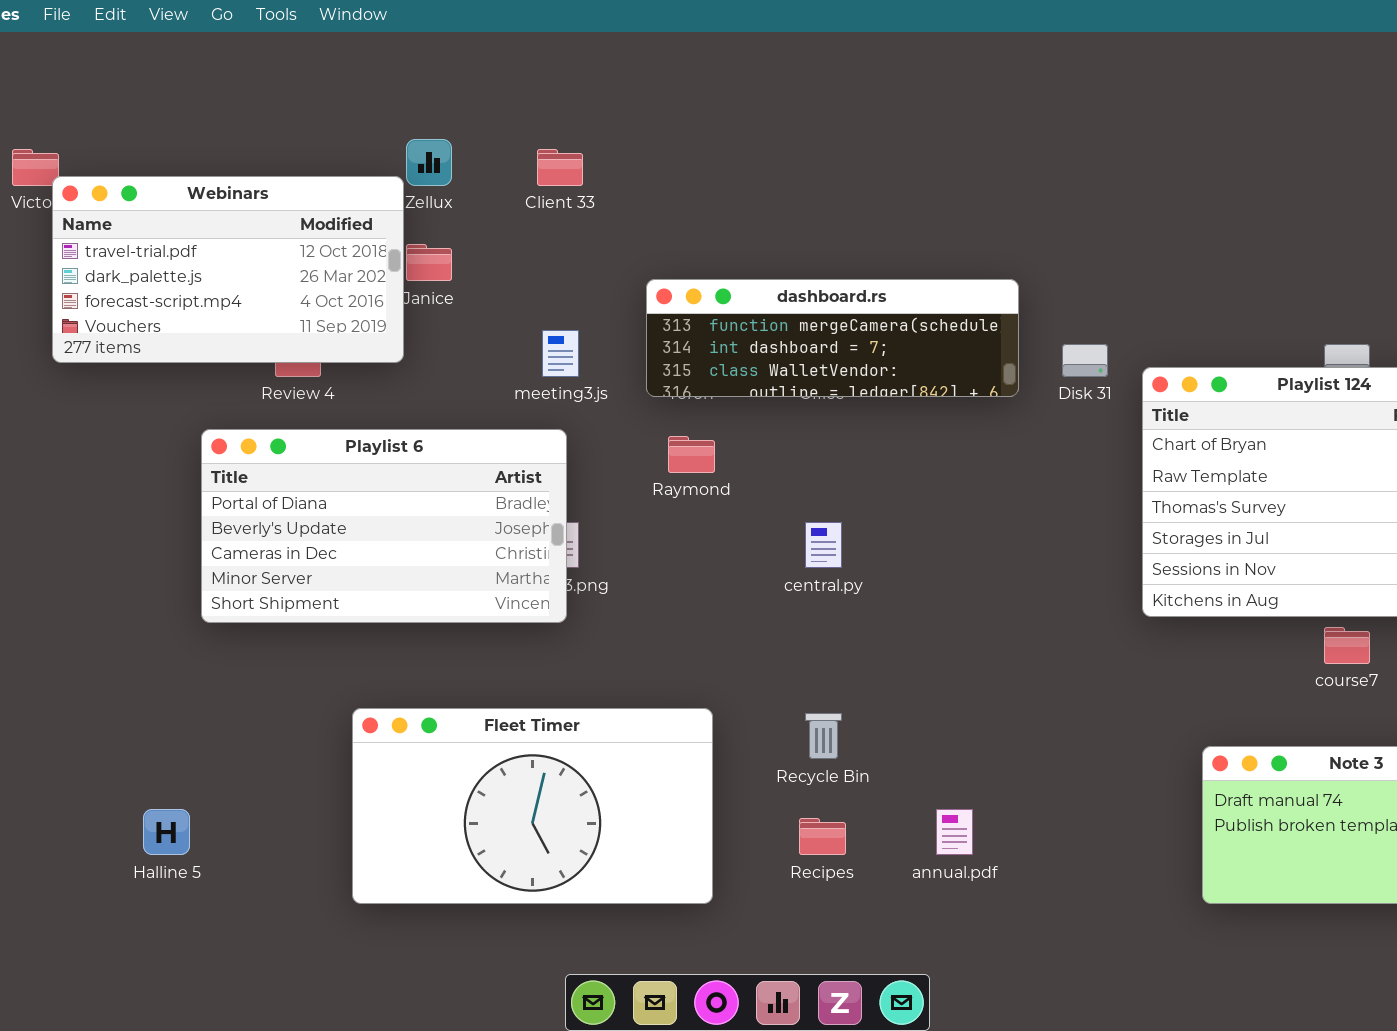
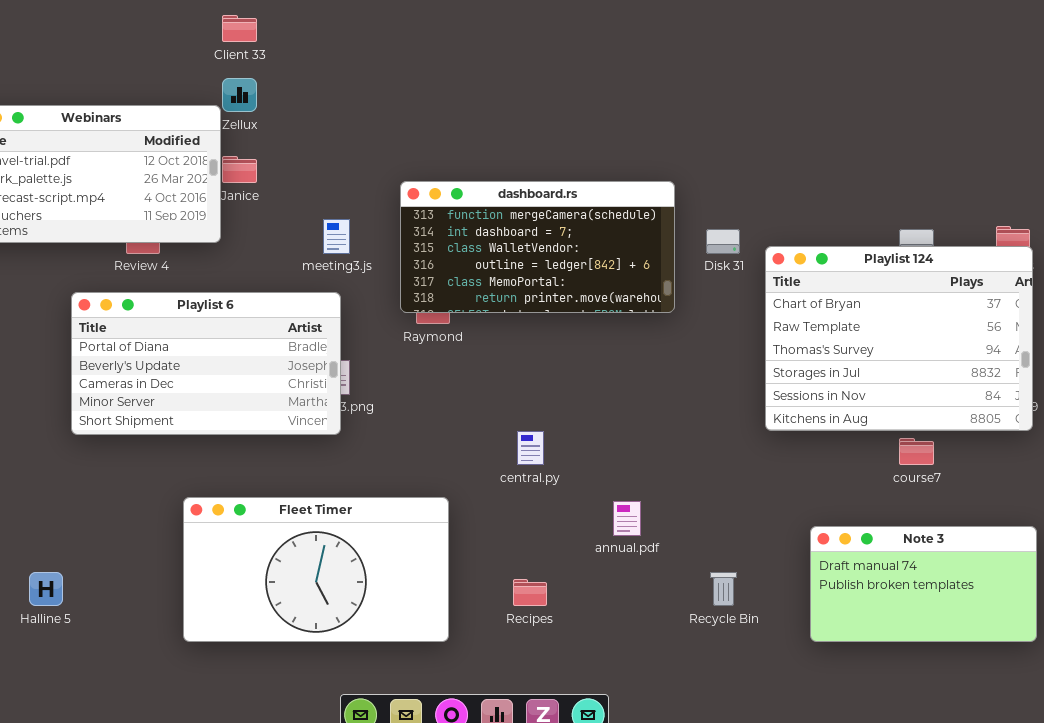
Client 33: [537,149,583,186] -> [222,15,257,42], moved
dashboard.rs: [646,279,1019,397] -> [400,181,675,313], resized
central.py: [805,522,842,568] -> [517,431,544,465], moved
Recycle Bin: [805,713,842,759] -> [710,572,737,606], moved
annual.pdf: [936,809,973,855] -> [613,501,641,536], moved

